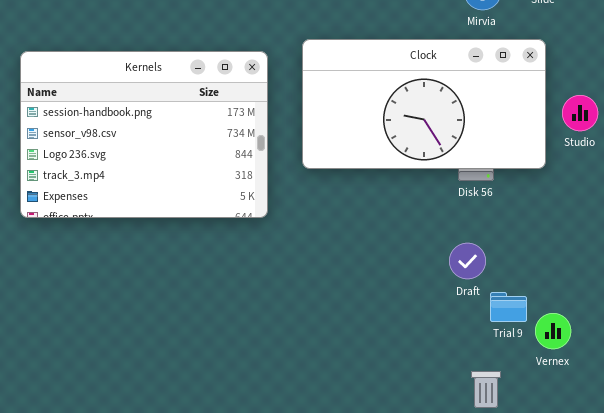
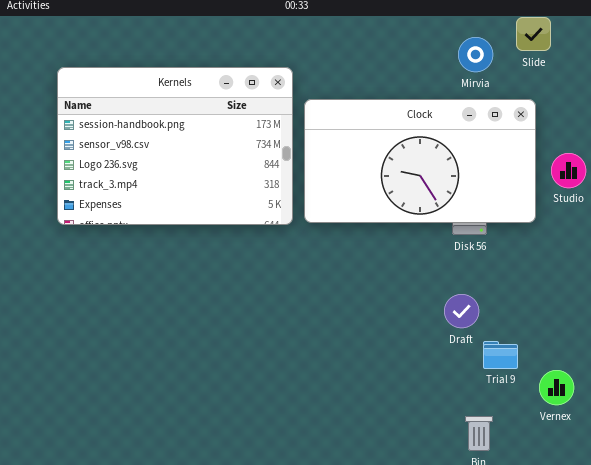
Kernels: [20,51,268,218] -> [57,67,293,225], moved
Vernex: [535,313,571,349] -> [539,370,574,405], moved

